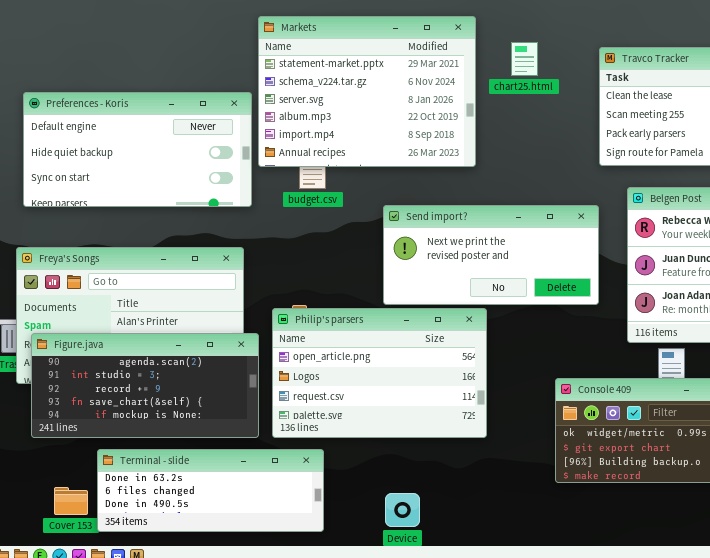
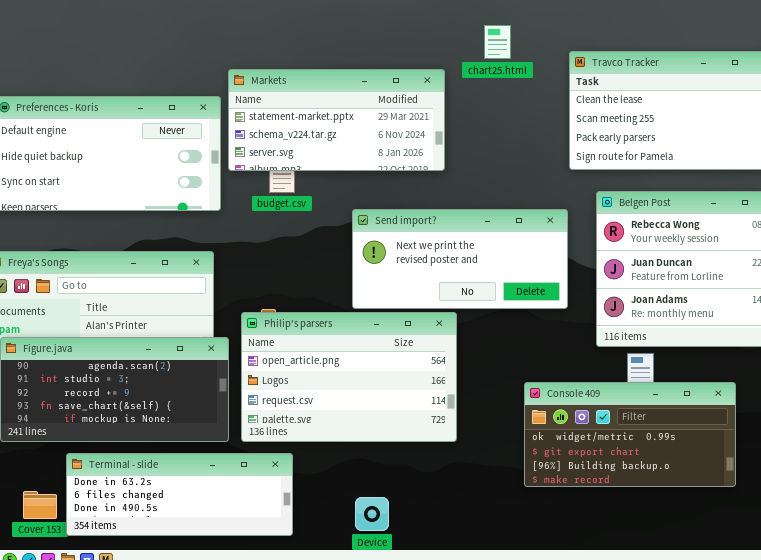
Markets: [258,16,476,167] -> [228,69,445,171], resized
chart25.html: [511,42,538,76] -> [484,25,511,59], moved

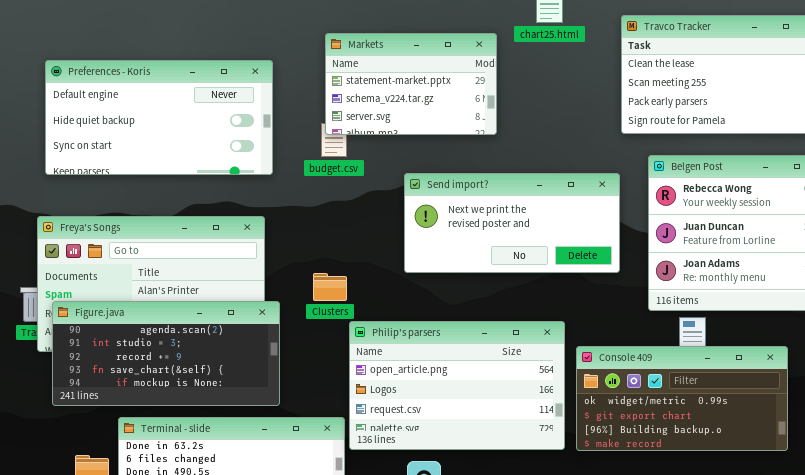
Markets: [228,69,445,171] -> [325,33,497,135], resized
Philip's parsers: [241,312,457,442] -> [349,321,565,450], moved

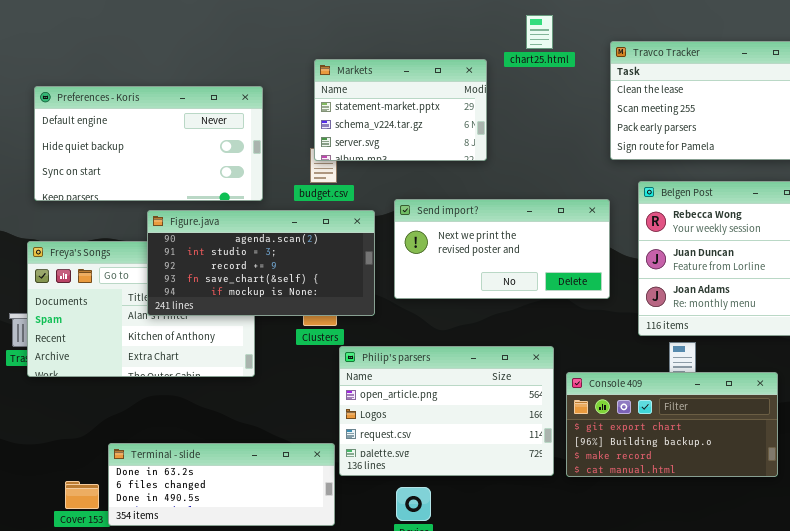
Figure.java: [52,301,280,406] -> [147,210,375,316], moved
Console 409: [576,346,788,451] -> [566,372,778,477], scrolled down 1 row

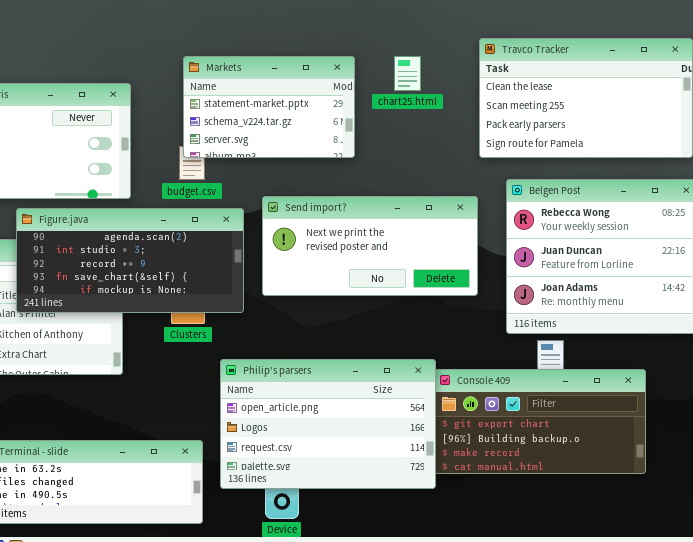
chart25.html: [526,15,553,49] -> [394,56,421,91], moved
Philip's parsers: [339,346,554,476] -> [220,359,436,489], moved

